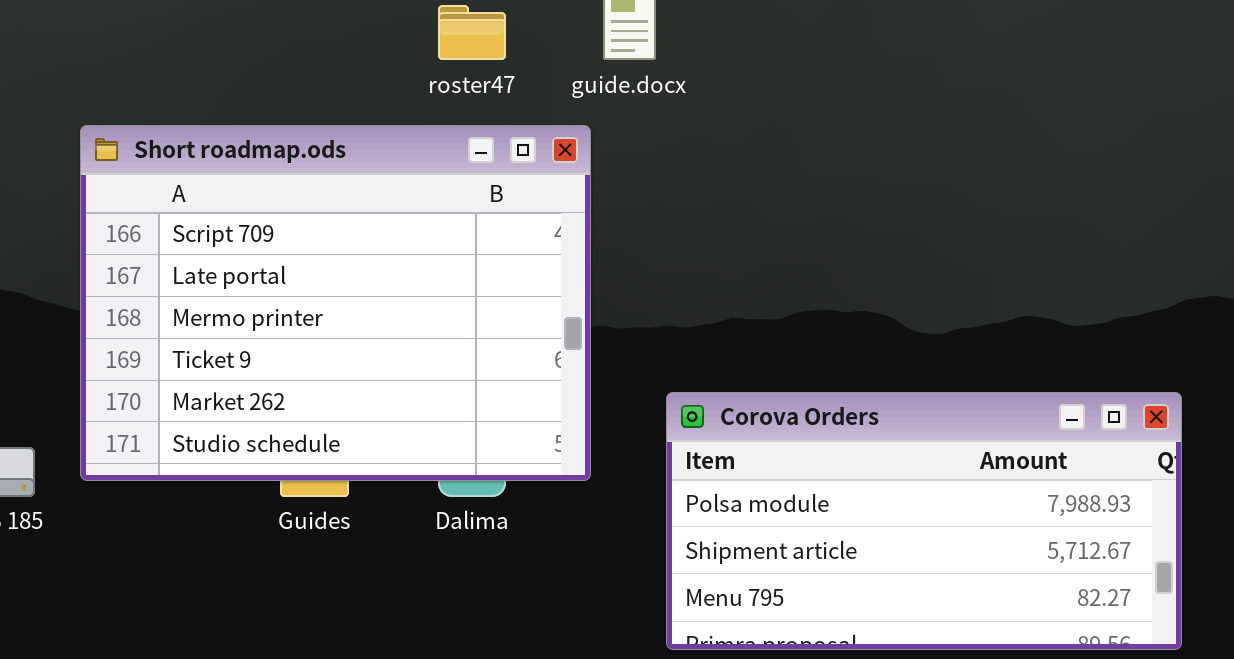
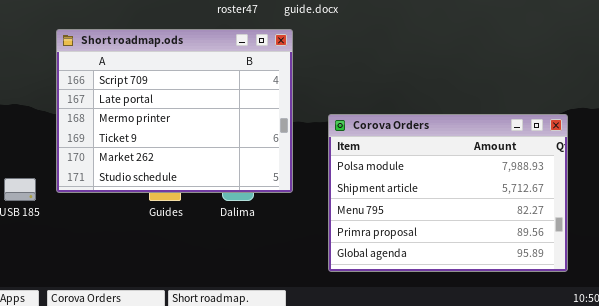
Corova Orders: [666,392,1182,650] -> [328,114,568,272], resized

